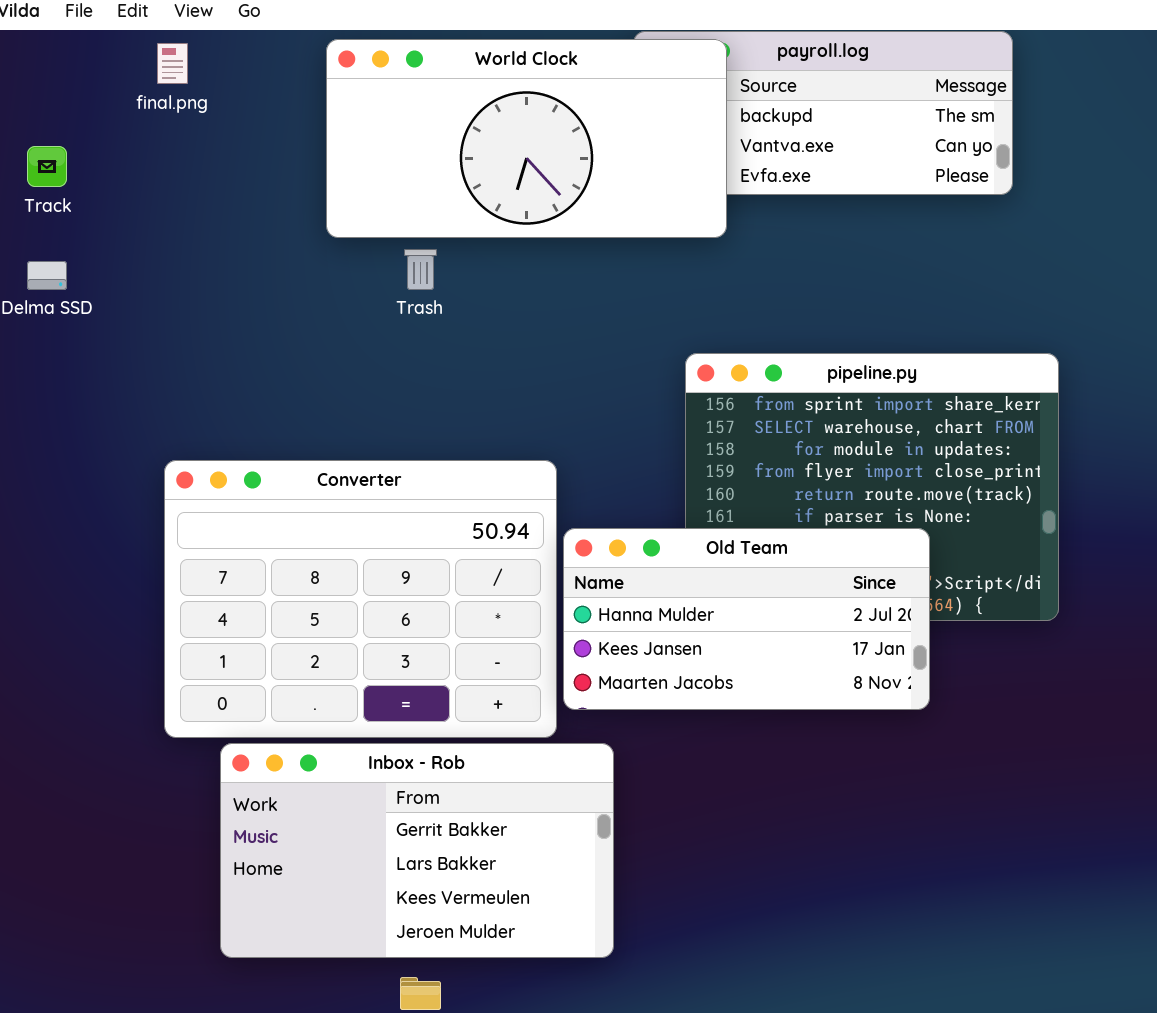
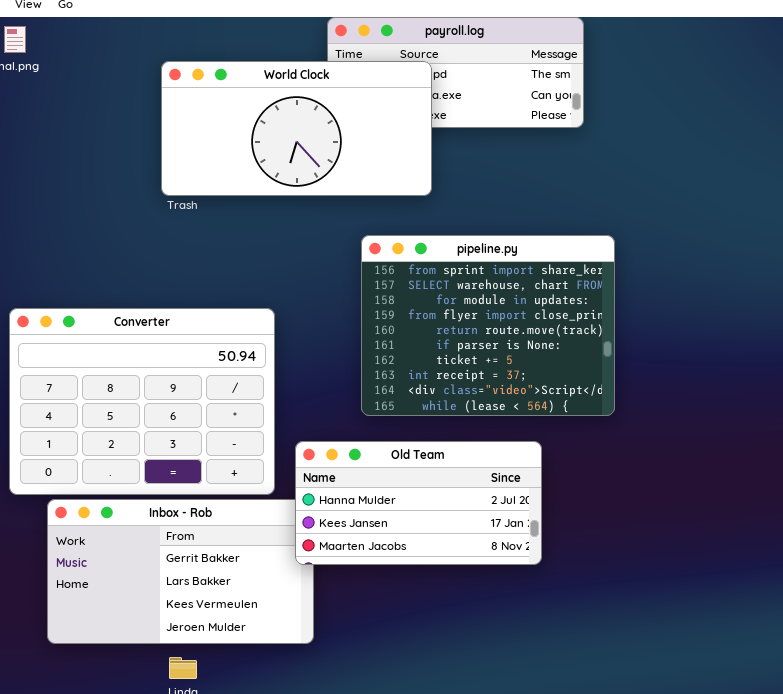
World Clock: [326,39,727,238] -> [161,61,432,196], moved
Old Team: [563,528,930,710] -> [295,441,542,565], moved

